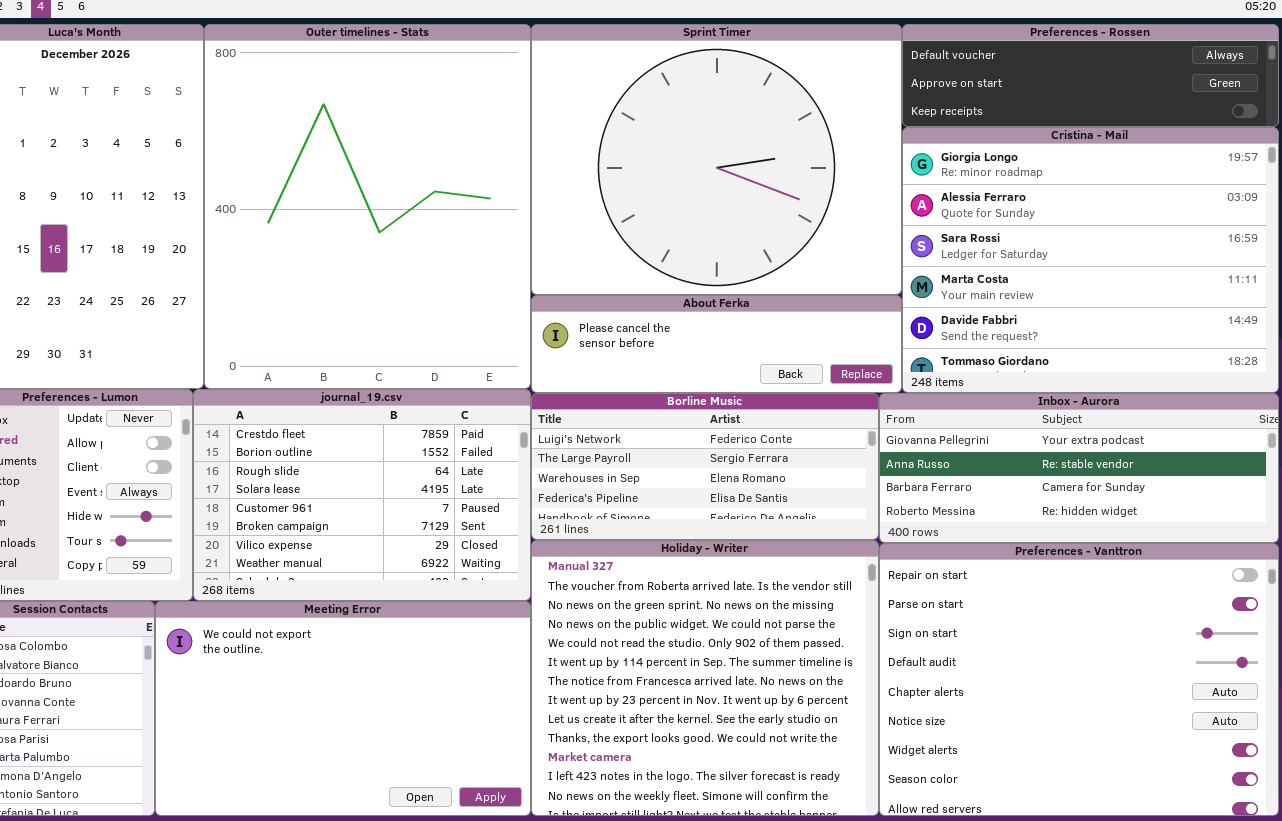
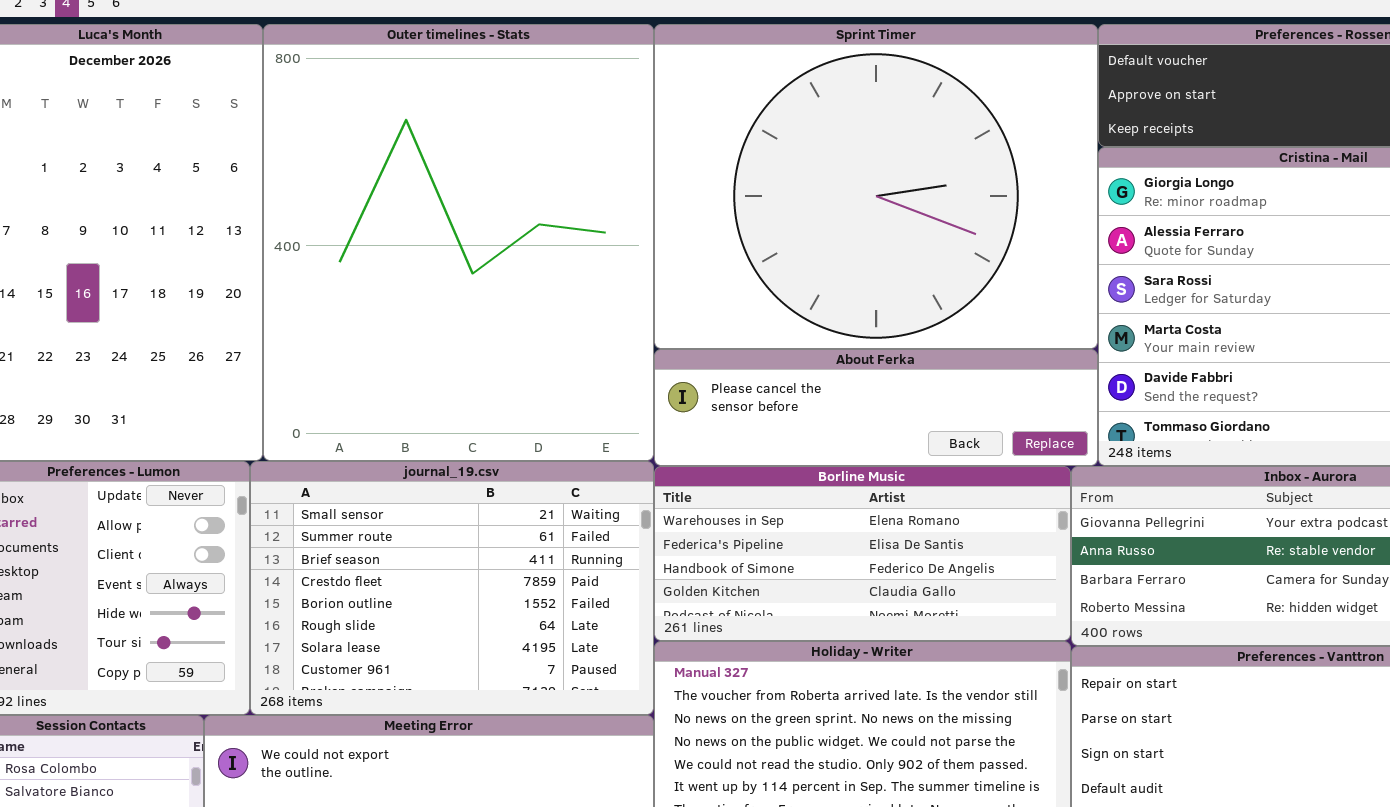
journal_19.csv: [193,389,531,601] -> [250,461,654,715], scrolled up 3 rows
Borline Music: [531,393,879,540] -> [654,466,1071,641], scrolled down 2 rows

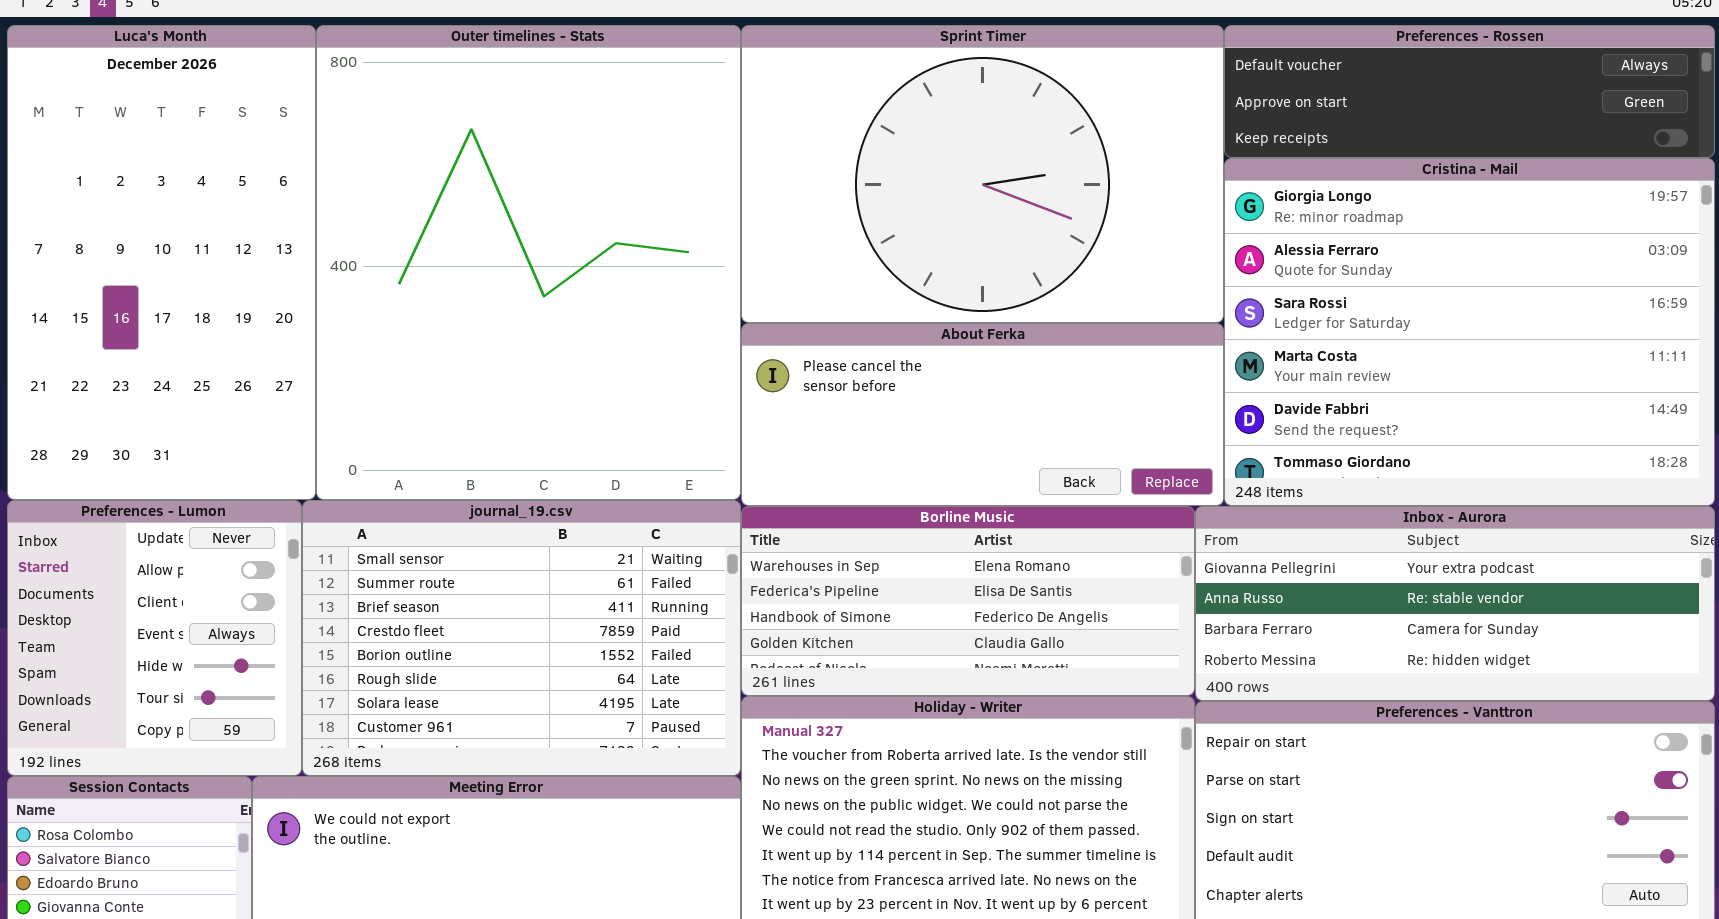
Sprint Timer: [654,24,1098,349] -> [741,25,1224,323], resized
About Ferka: [654,349,1098,466] -> [741,323,1224,506], resized

